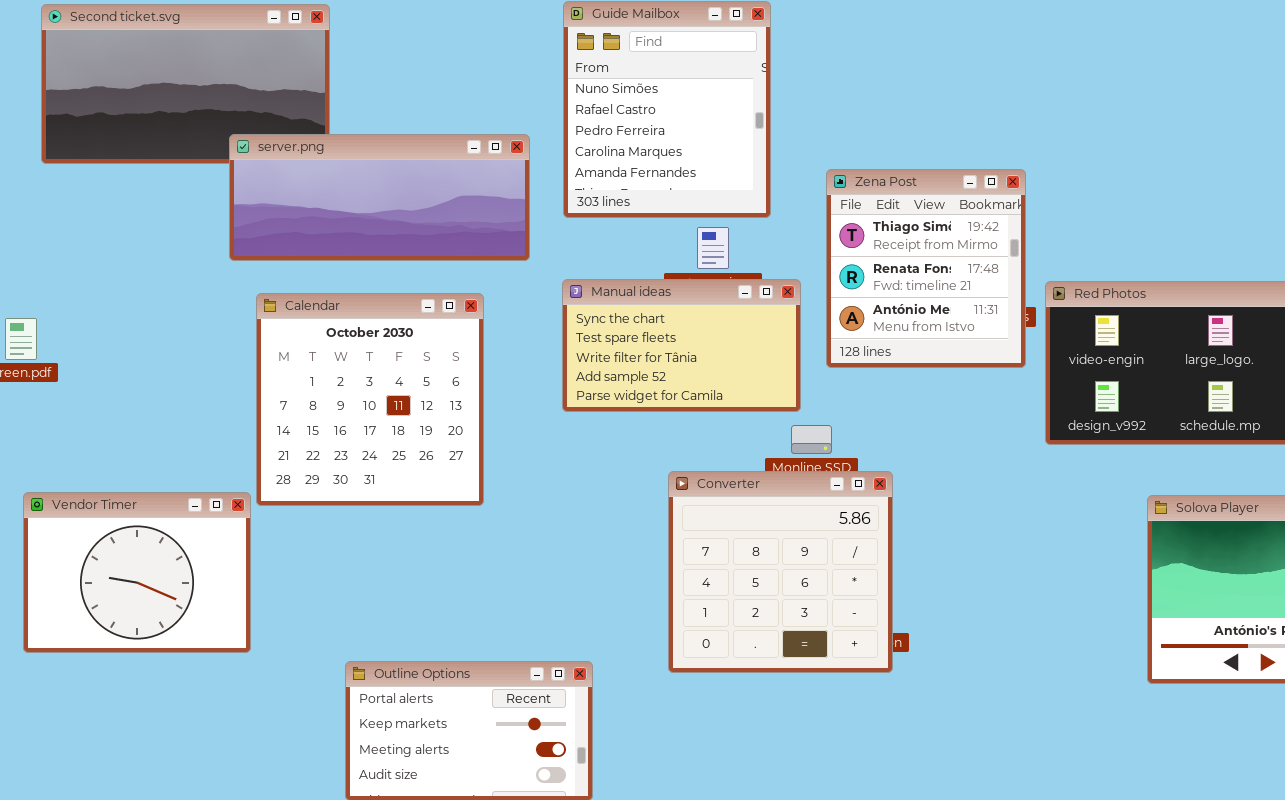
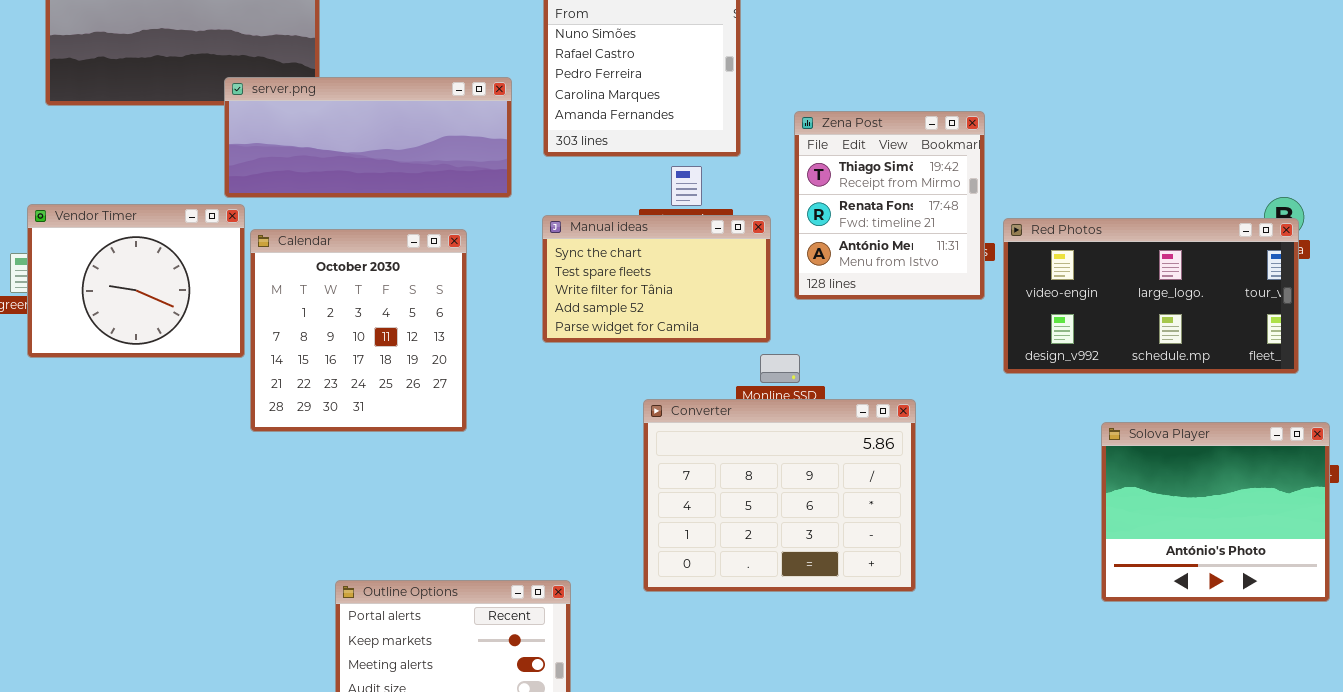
Converter: [668,471,893,673] -> [643,399,916,592], resized
Vendor Timer: [23,492,251,653] -> [27,204,245,358], moved

